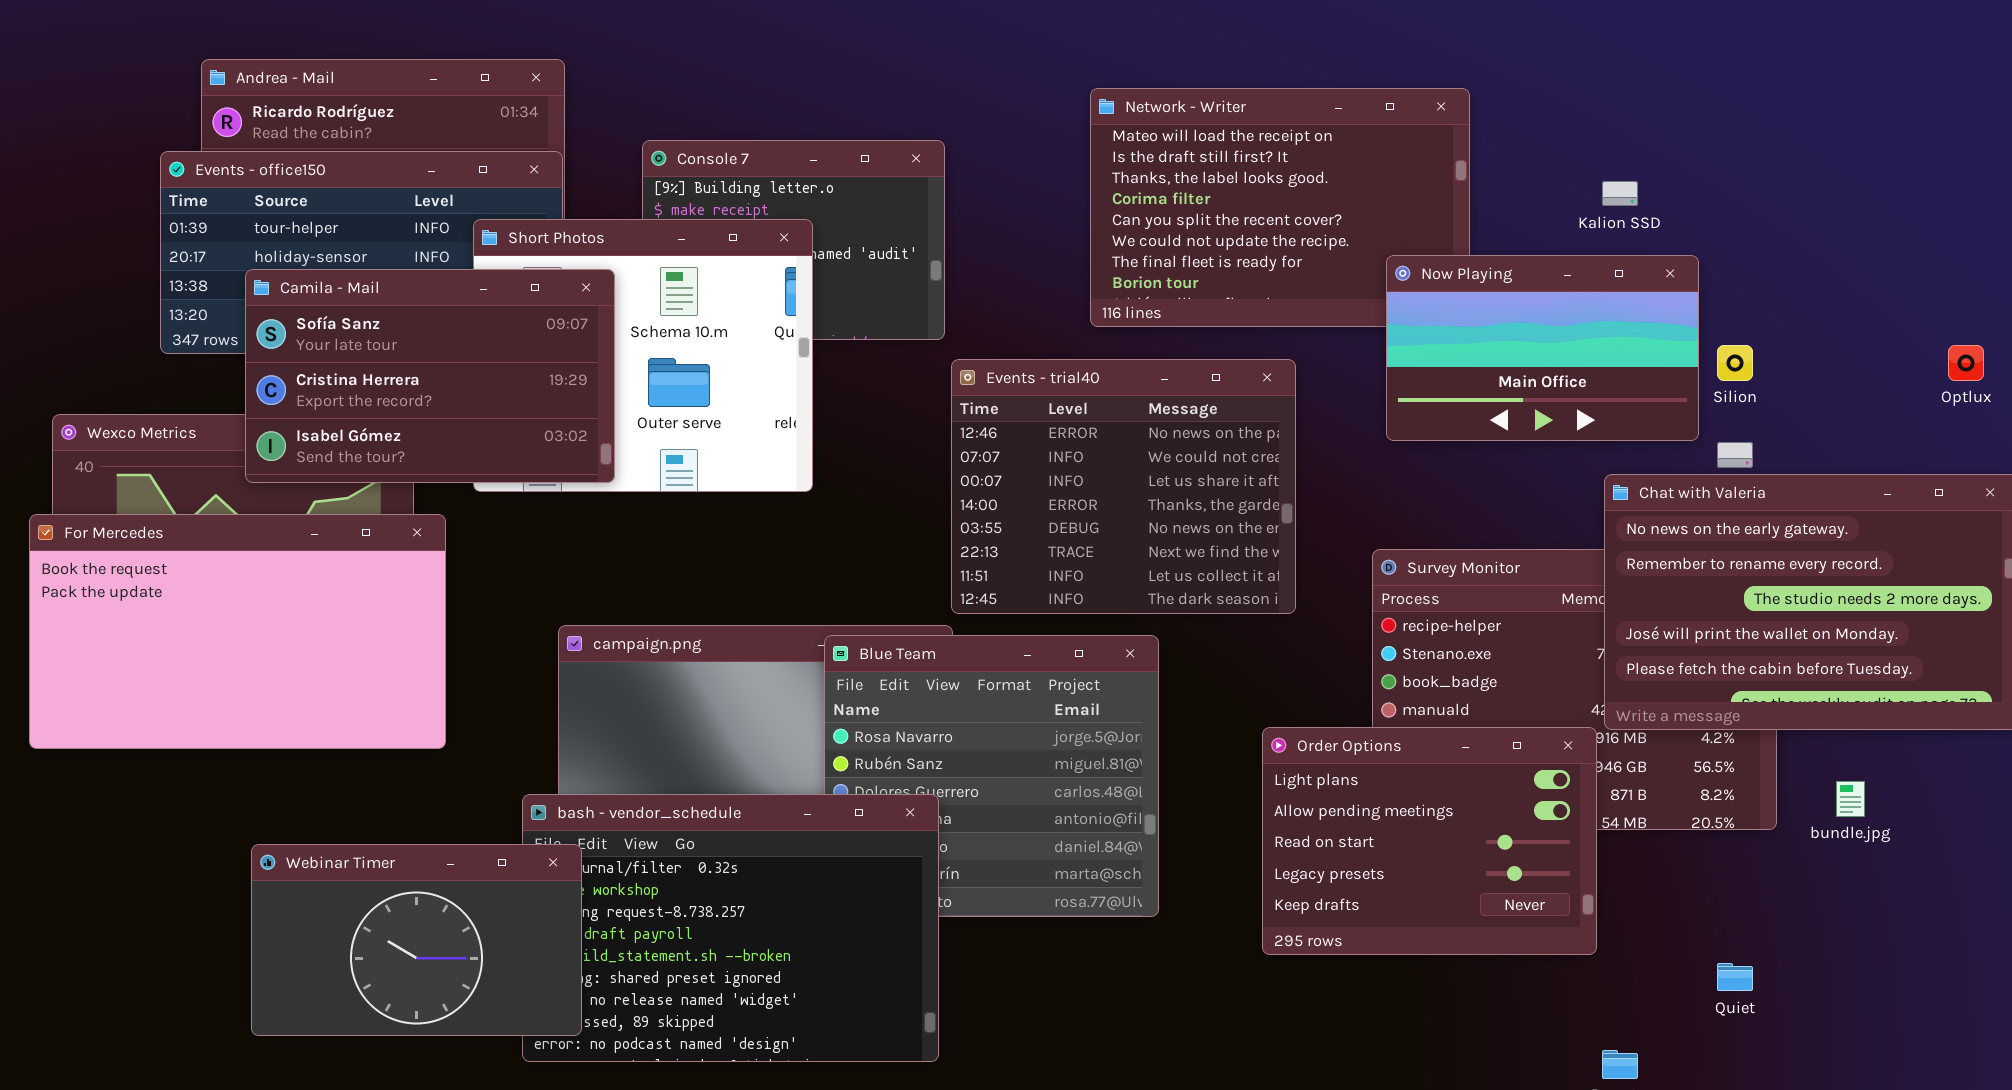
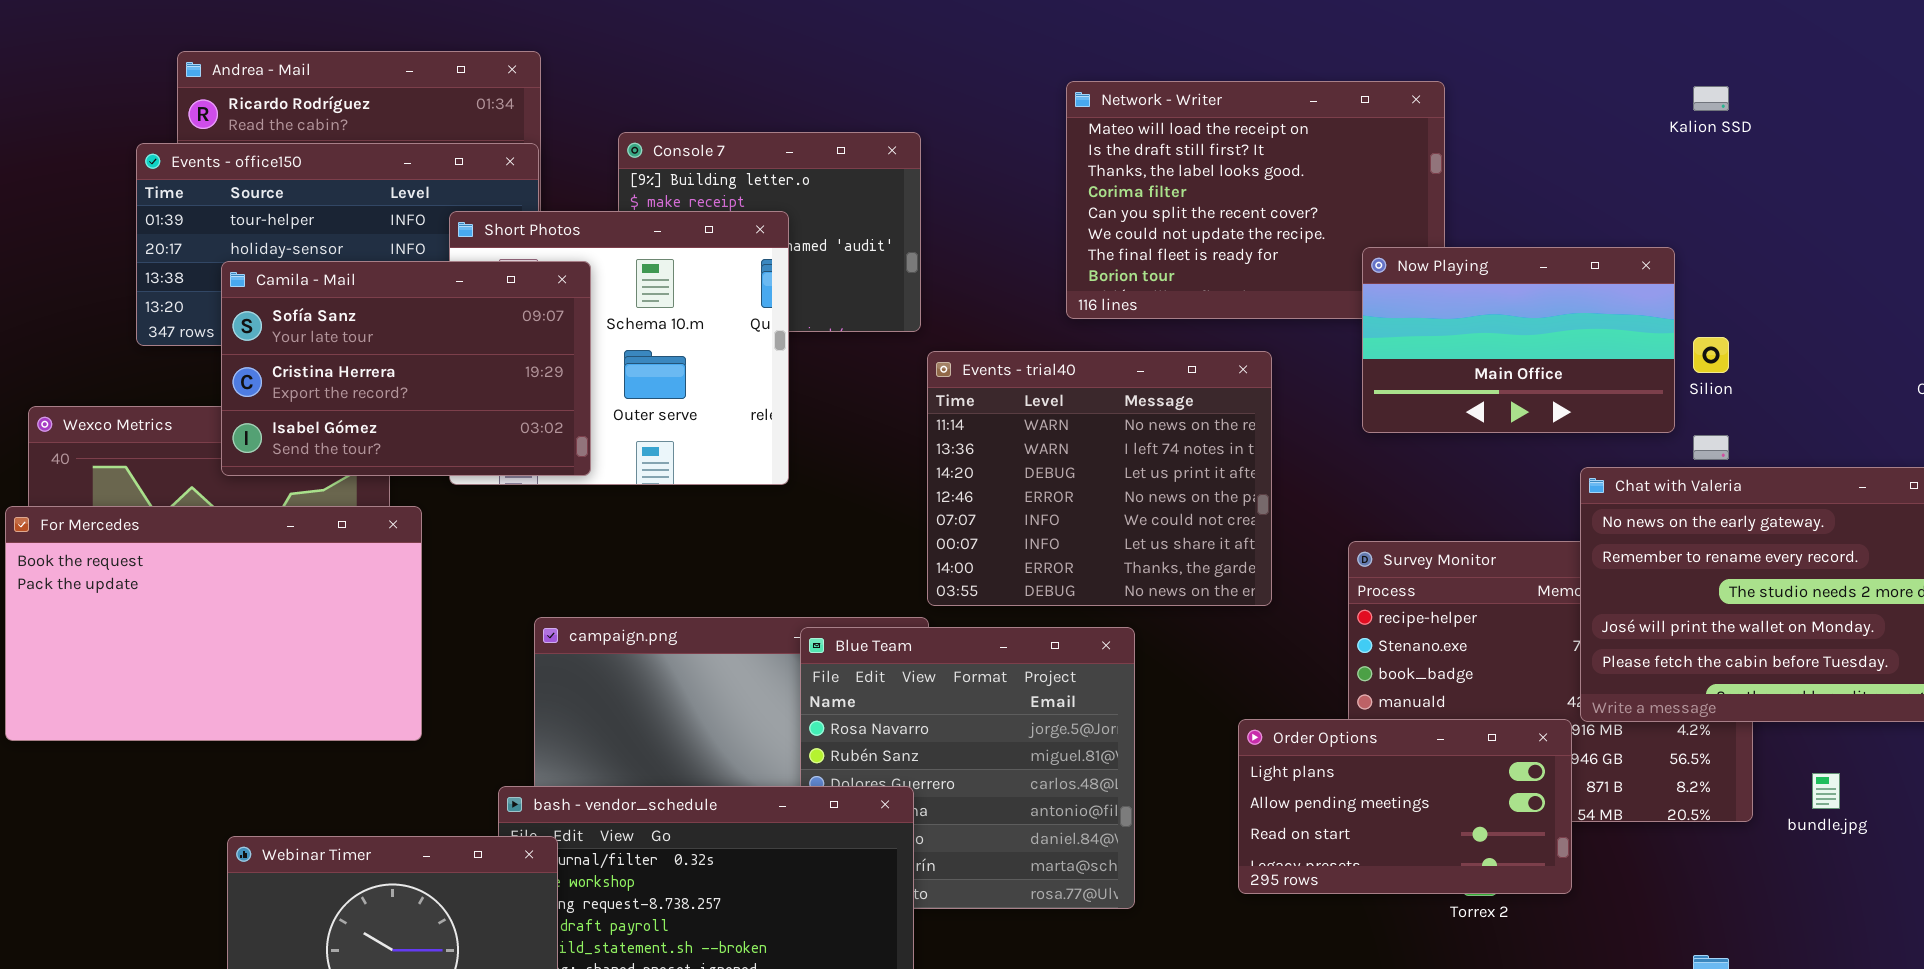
Kalion SSD: [1602,181,1638,206] -> [1693,86,1729,111], moved
Events - trial40: [951,359,1296,614] -> [927,351,1272,606], scrolled up 3 rows
Order Options: [1262,727,1597,955] -> [1238,719,1572,894], resized

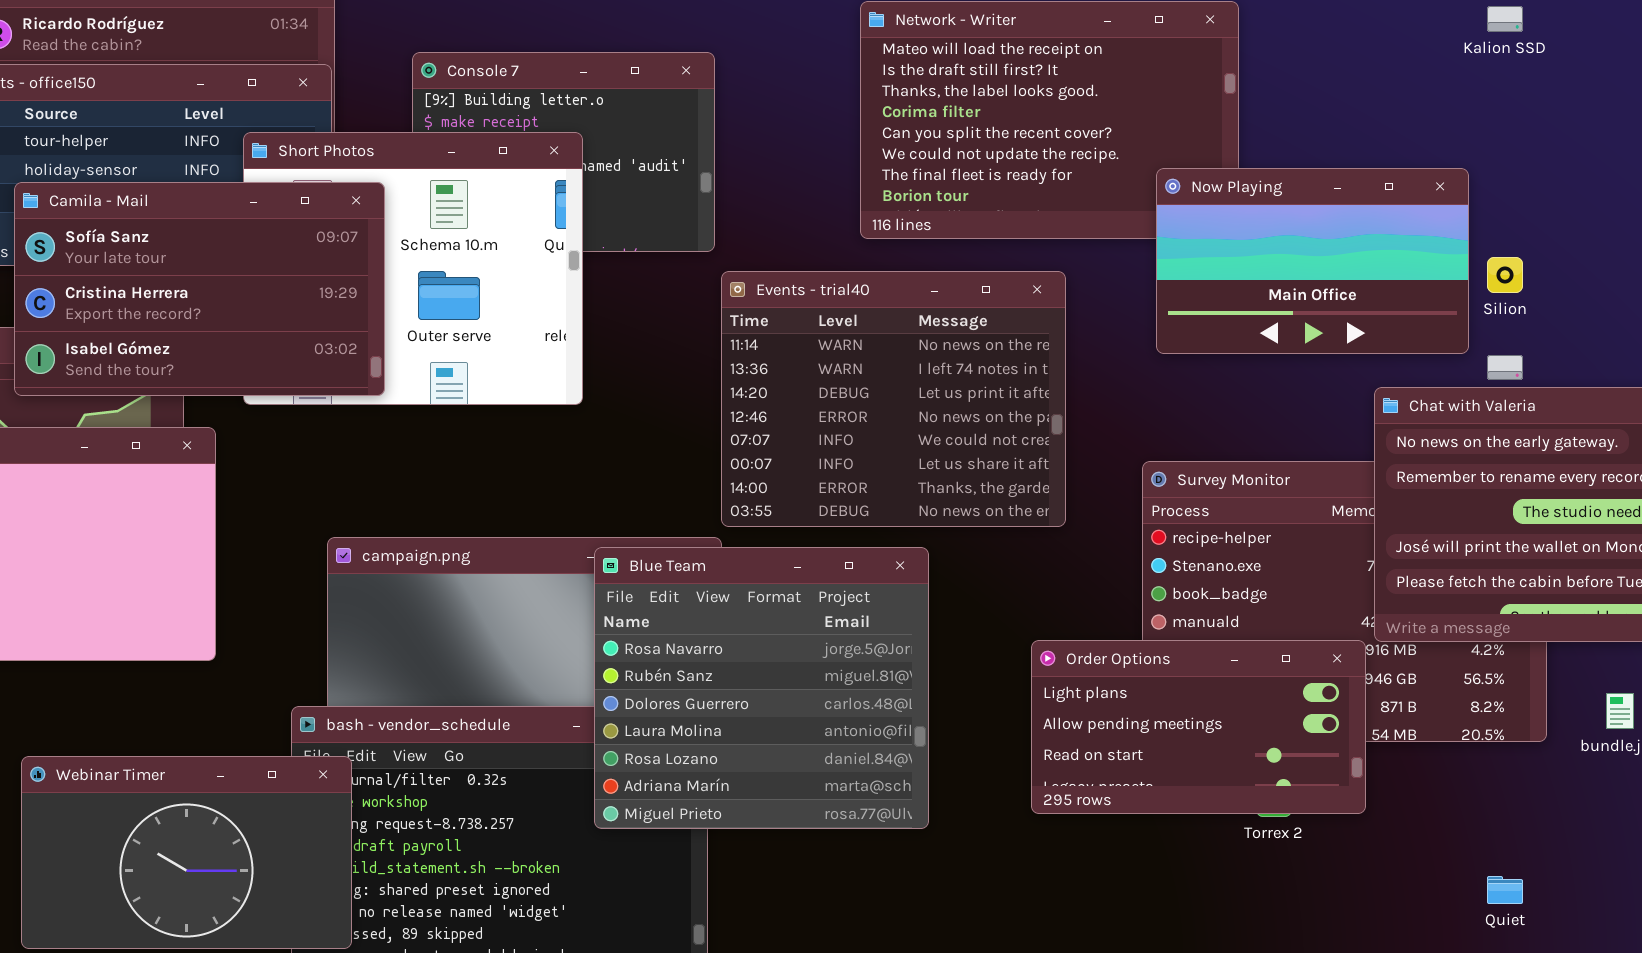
Blue Team: [800,627,1135,909] -> [594,547,929,829], raised

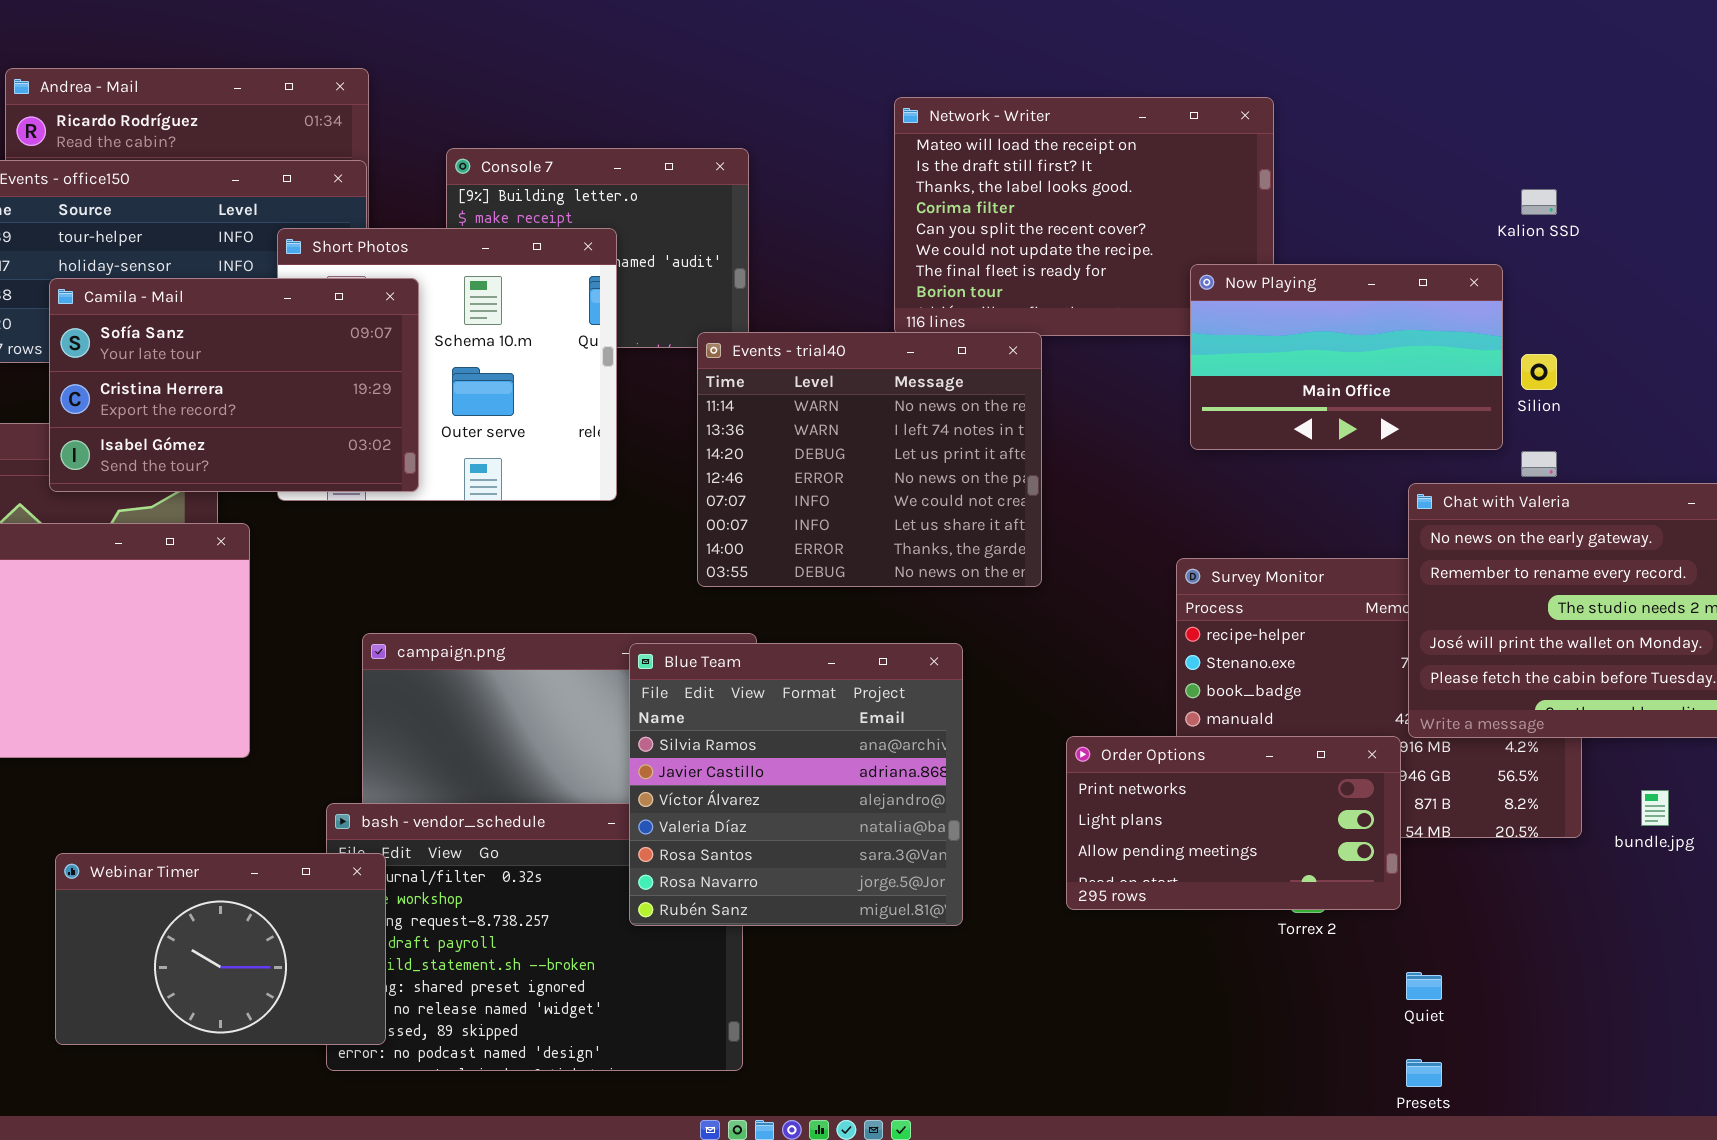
Kalion SSD: [1487,6,1523,32] -> [1521,189,1557,215], moved
Events - trial40: [721,271,1066,527] -> [697,332,1042,587], moved
Blue Team: [594,547,929,829] -> [629,643,963,926], scrolled up 5 rows
Order Options: [1031,640,1366,814] -> [1066,736,1401,910], scrolled up 1 row
Quiet: [1487,876,1523,904] -> [1406,972,1442,1000], moved

